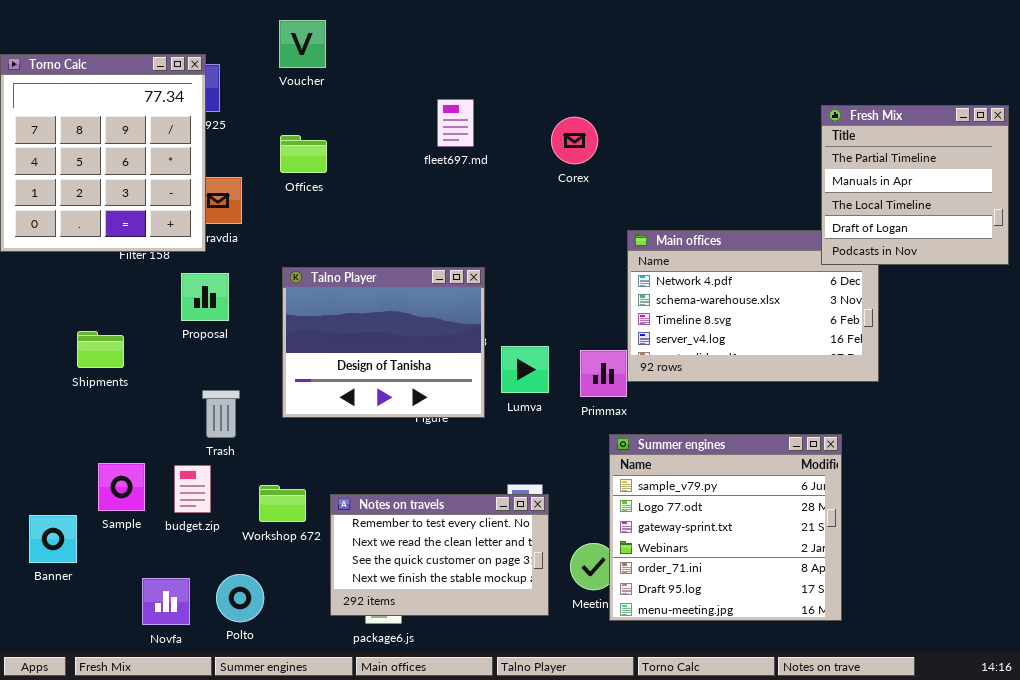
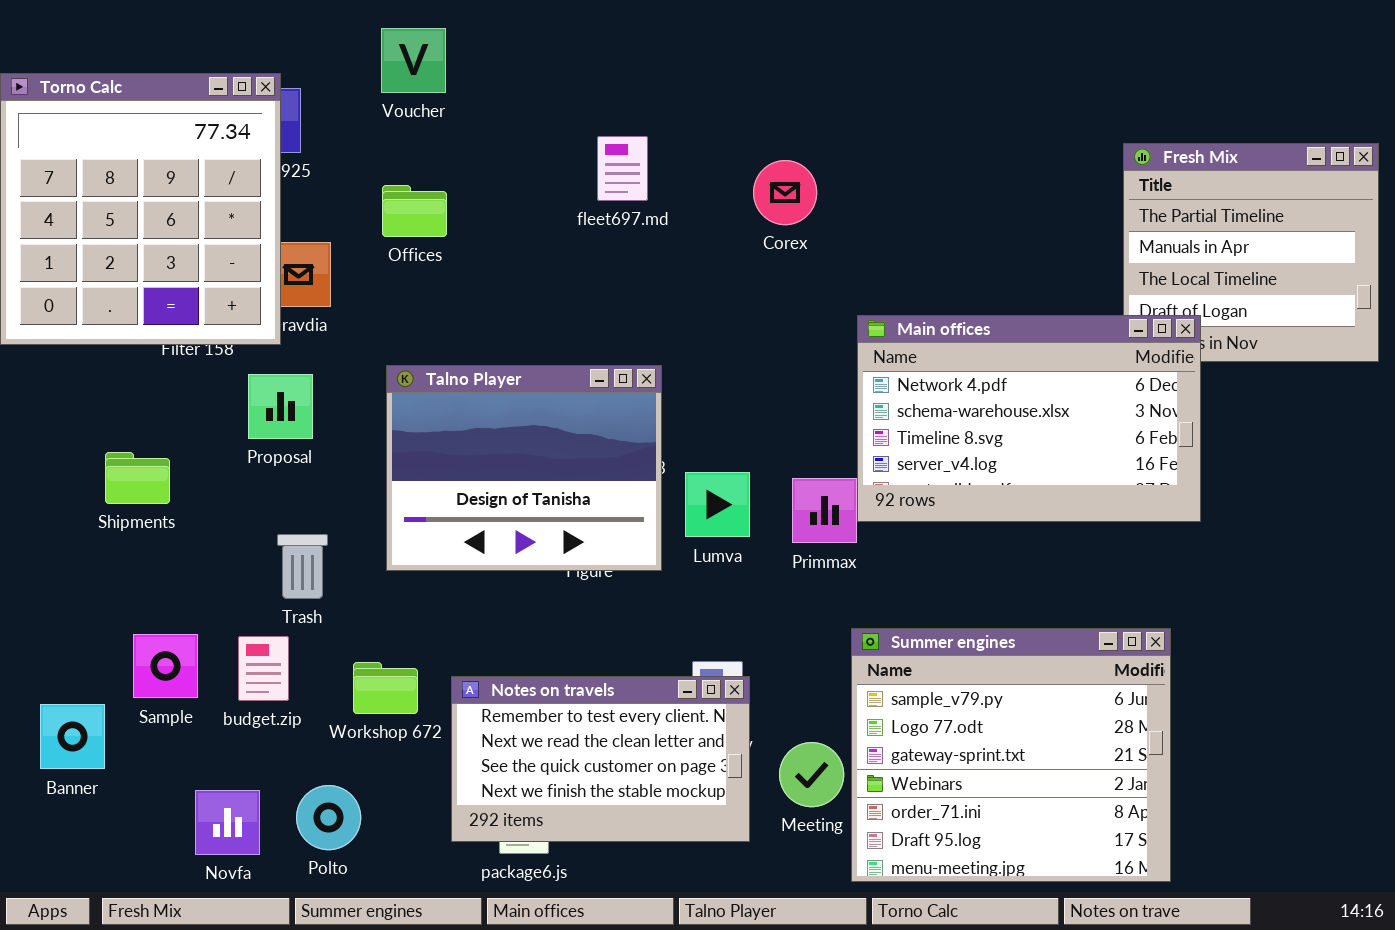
Main offices: [627,230,879,382] -> [857,315,1201,522], raised
Summer engines: [609,434,842,621] -> [851,628,1171,882], moved

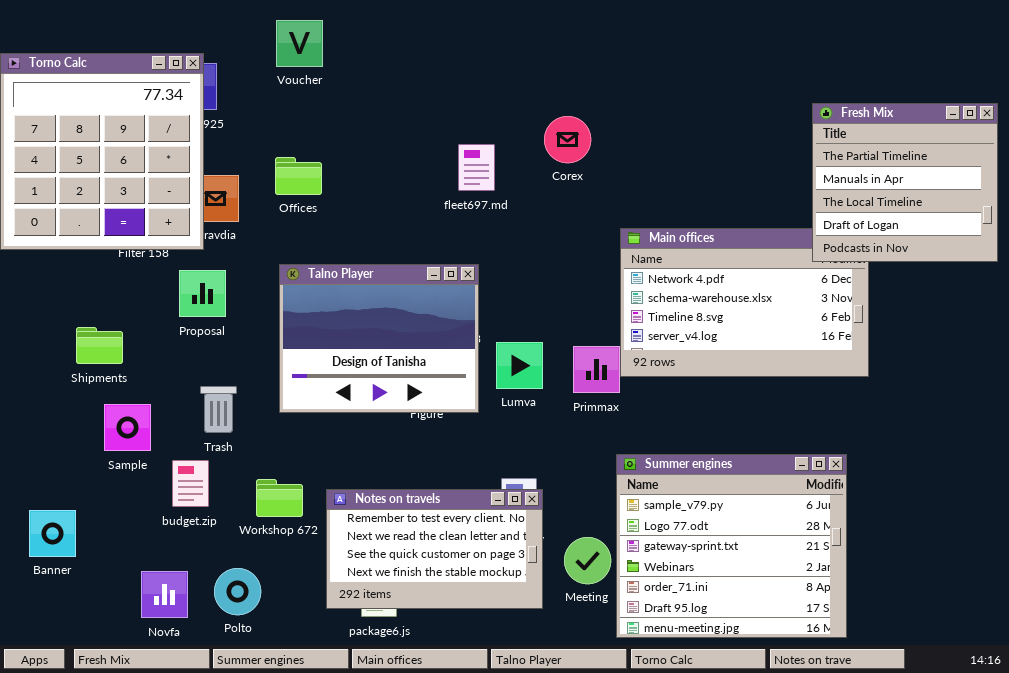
fleet697.md: [597,136,648,201] -> [458,144,495,191], moved
Fresh Mix: [1123,143,1379,362] -> [812,103,998,262], raised
Offices: [382,185,447,237] -> [275,157,322,195], moved
Sample: [133,634,198,698] -> [104,404,151,451], moved

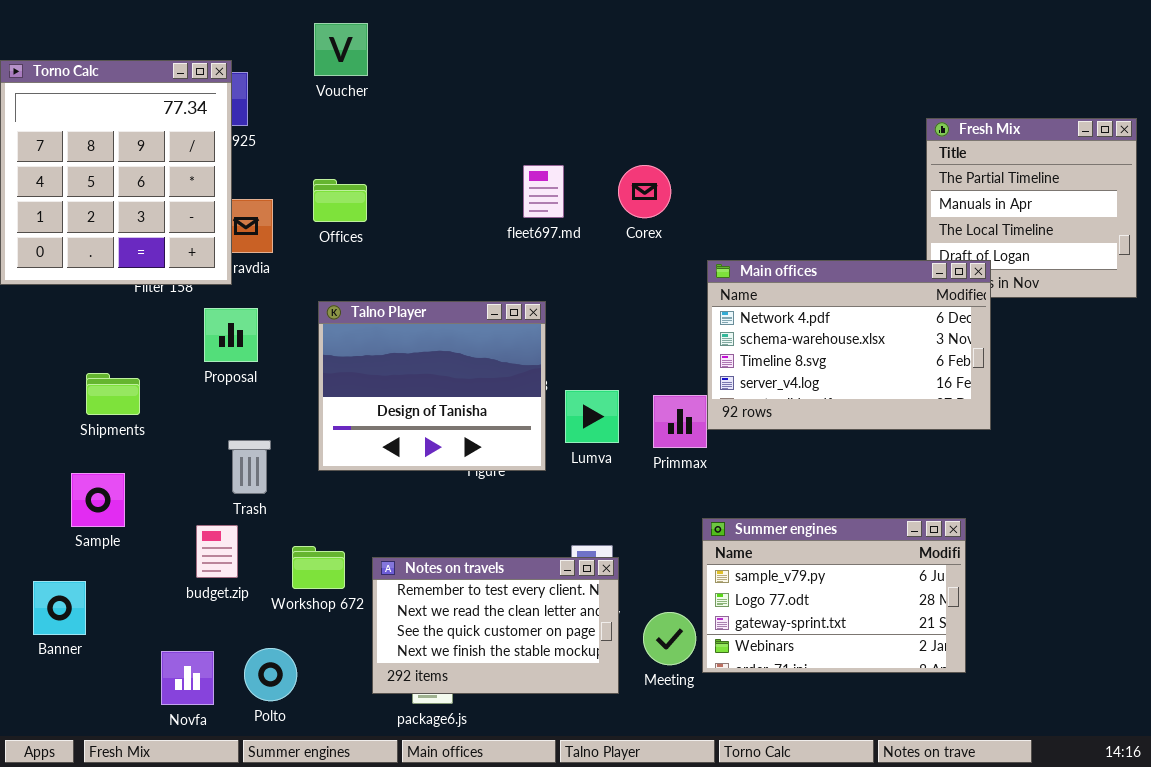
Corex: [544,116,591,163] -> [618,165,671,218], moved
Main offices: [620,228,869,377] -> [707,260,991,430], raised
Sample: [104,404,151,451] -> [71,473,125,527], moved
Summer engines: [616,454,847,638] -> [702,518,966,673], resized

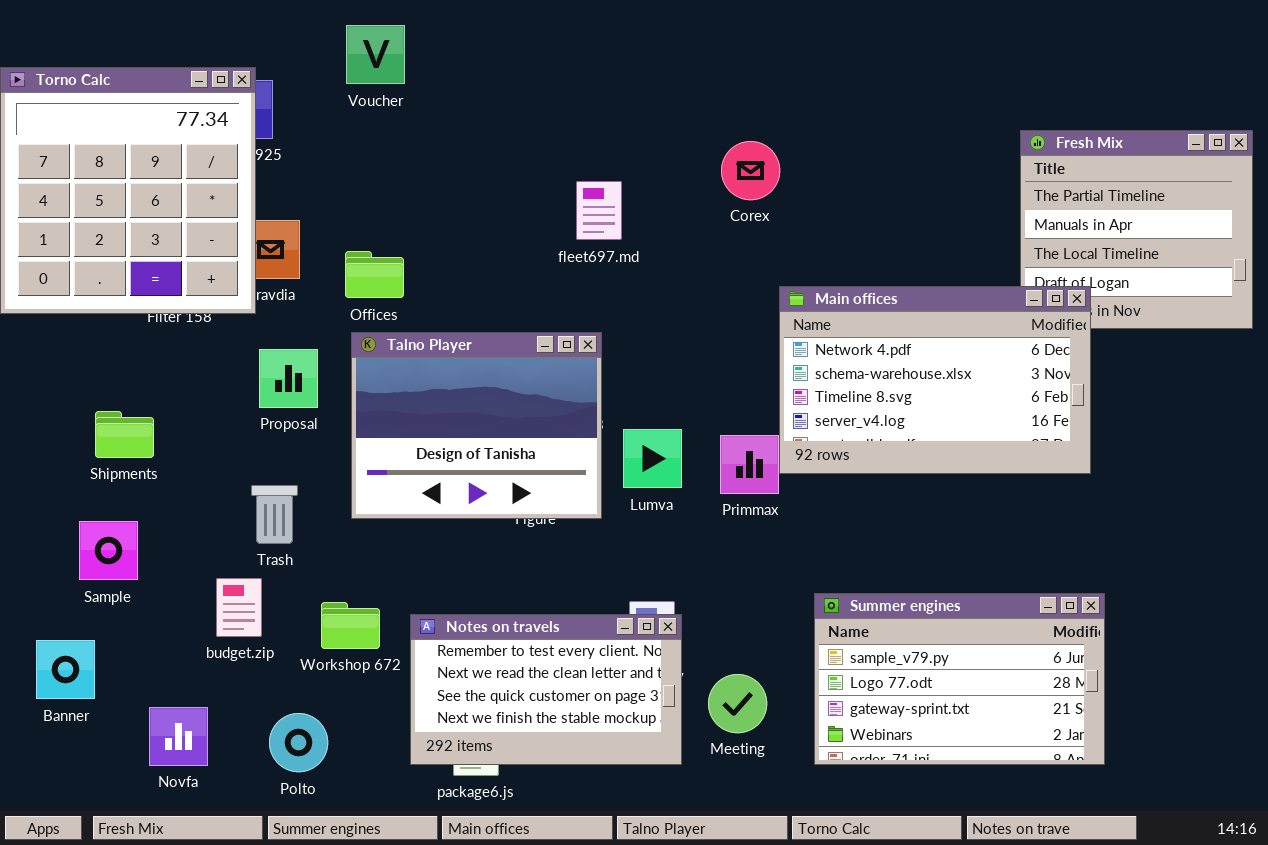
Corex: [618,165,671,218] -> [721,141,780,200], moved
Offices: [313,179,367,222] -> [345,251,404,298], moved
Proposal: [204,308,258,362] -> [259,349,318,408], moved
Summer engines: [702,518,966,673] -> [814,593,1105,765], moved
Novfa: [161,651,214,705] -> [149,707,208,766], moved

